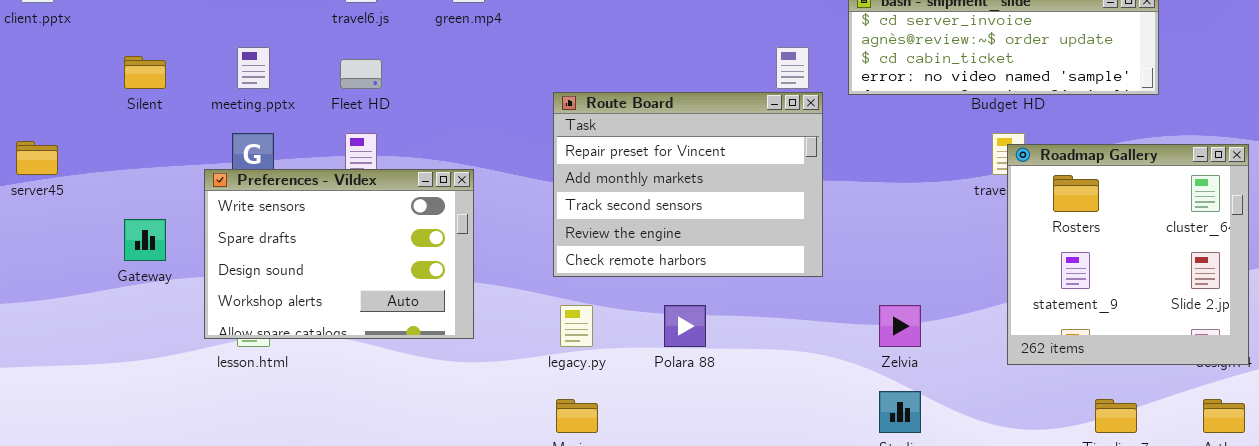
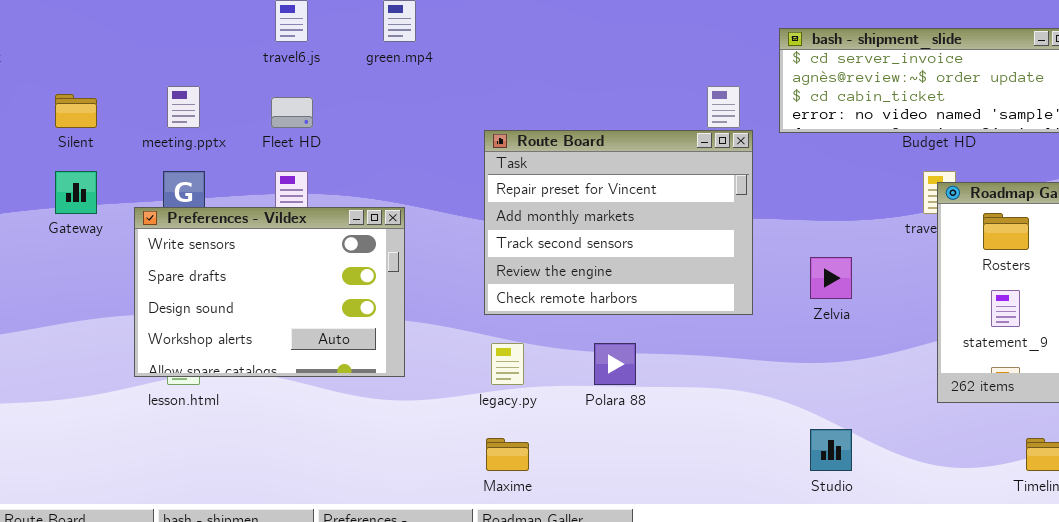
Gateway: [124,219,166,261] -> [55,171,97,214], moved
Zelvia: [879,305,921,347] -> [810,257,852,299], moved

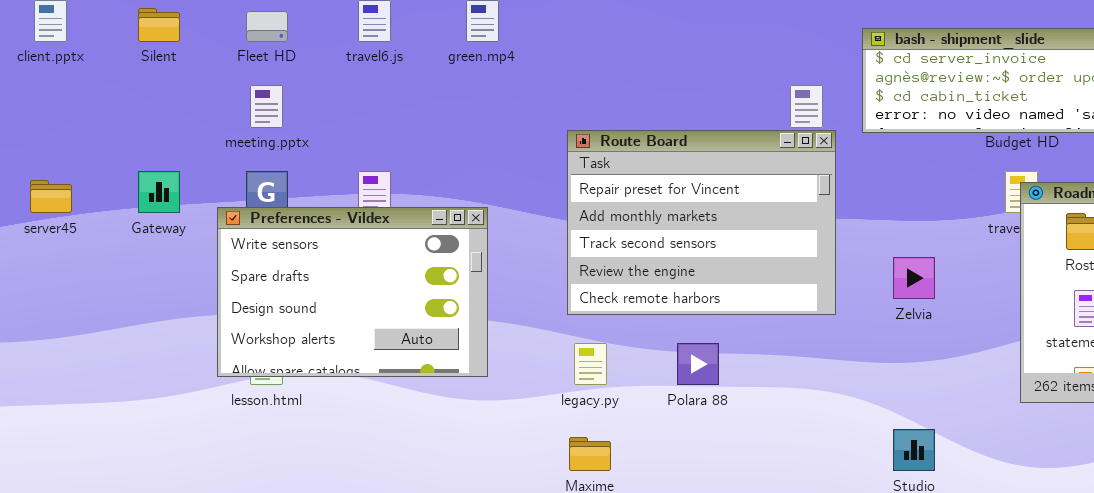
Silent: [55,94,97,128] -> [138,8,180,42], moved
Fleet HD: [271,97,313,128] -> [246,11,288,42], moved

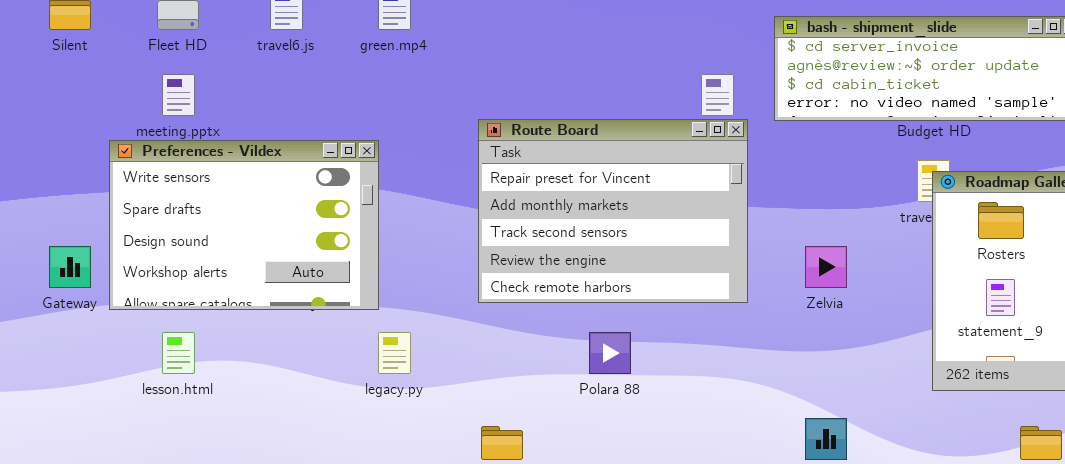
Gateway: [138,171,180,213] -> [49,246,91,288], moved
Preferences - Vildex: [217,207,488,377] -> [109,140,379,310], moved
legacy.py: [574,343,607,385] -> [378,332,411,374], moved

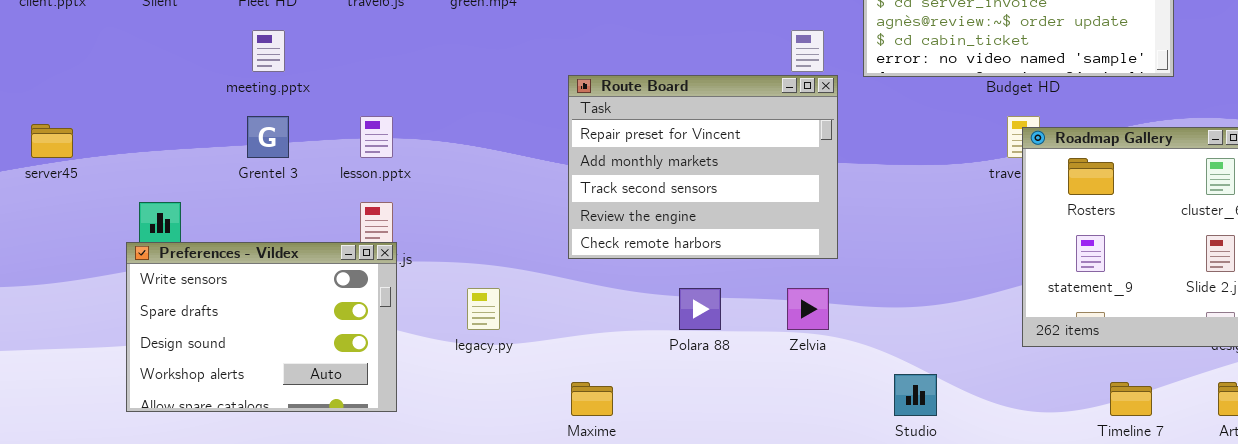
Preferences - Vildex: [109,140,379,310] -> [126,242,397,412], moved
Zelvia: [805,246,847,288] -> [787,288,829,330], moved

